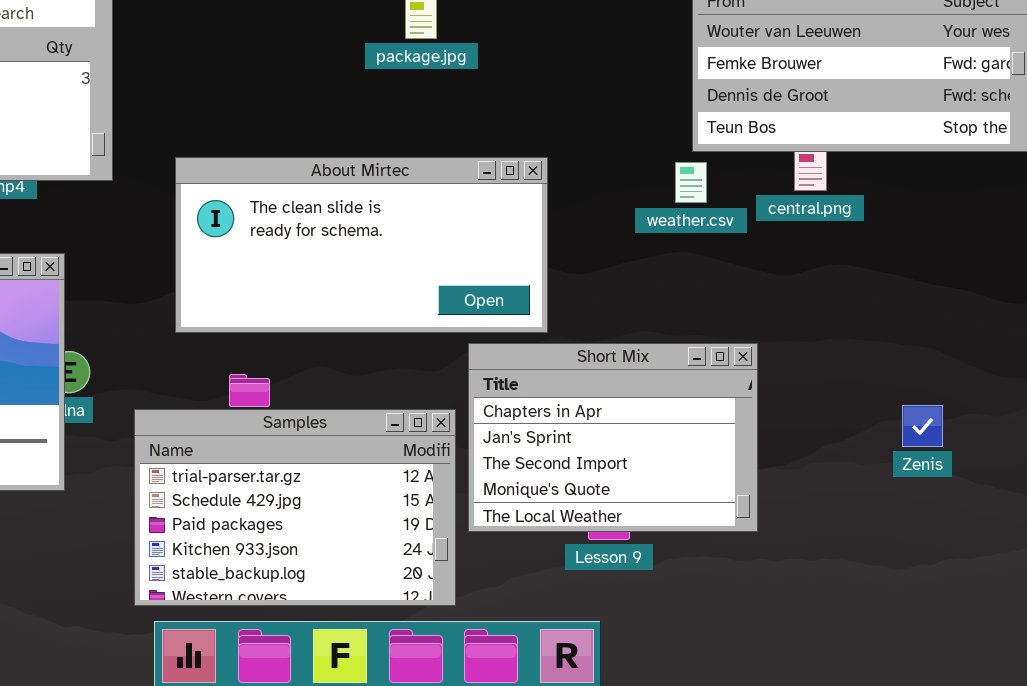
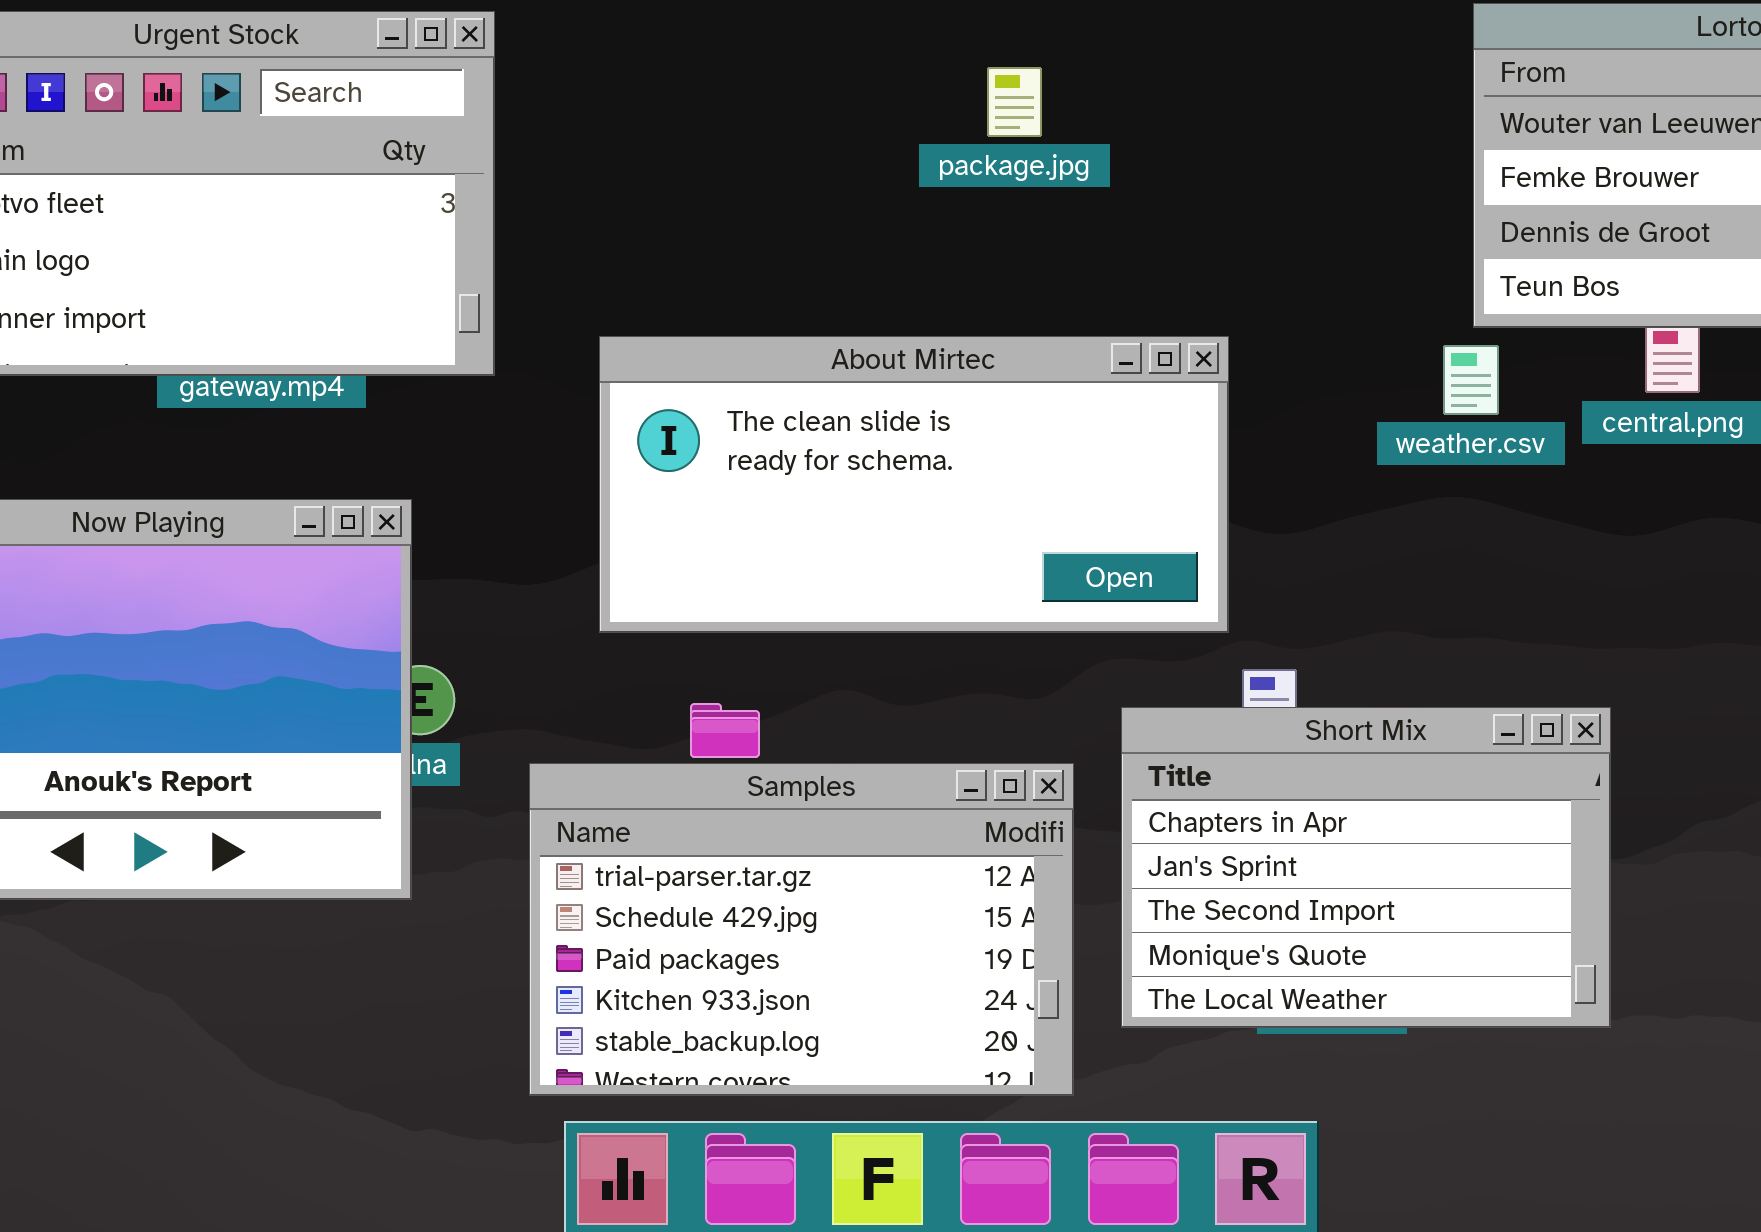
Short Mix: [468,343,758,532] -> [1121,707,1611,1028], moved

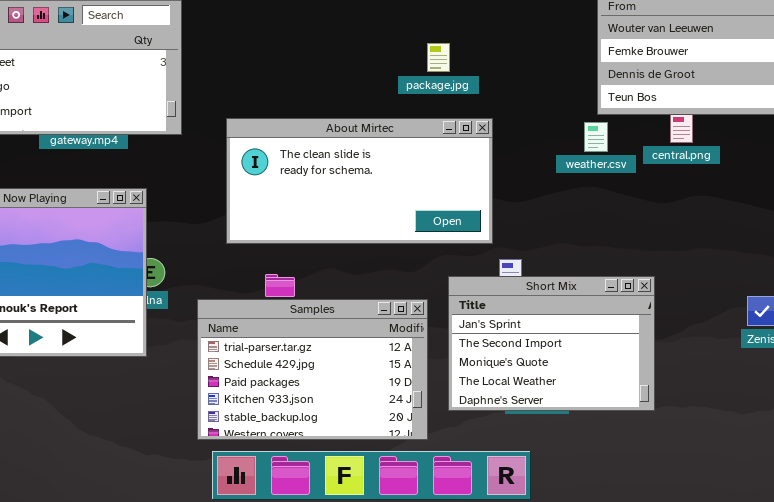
package.jpg: [987,67,1042,137] -> [427,43,450,72], moved
Short Mix: [1121,707,1611,1028] -> [448,276,655,411], scrolled down 1 row

